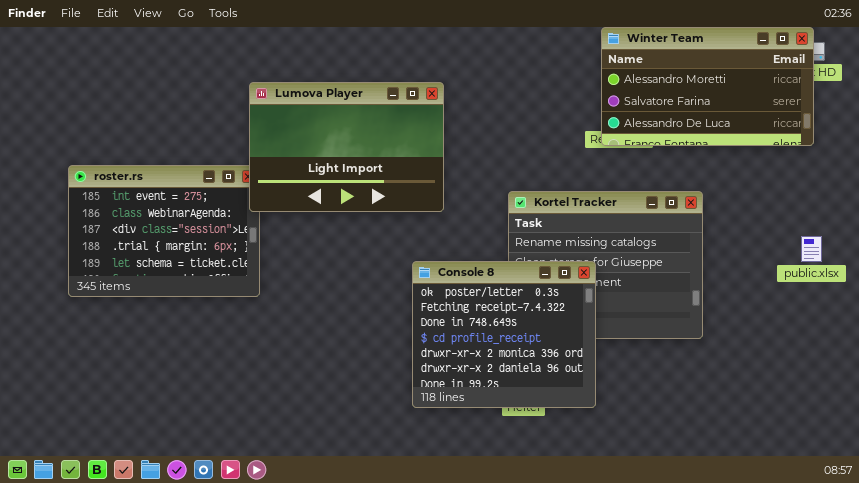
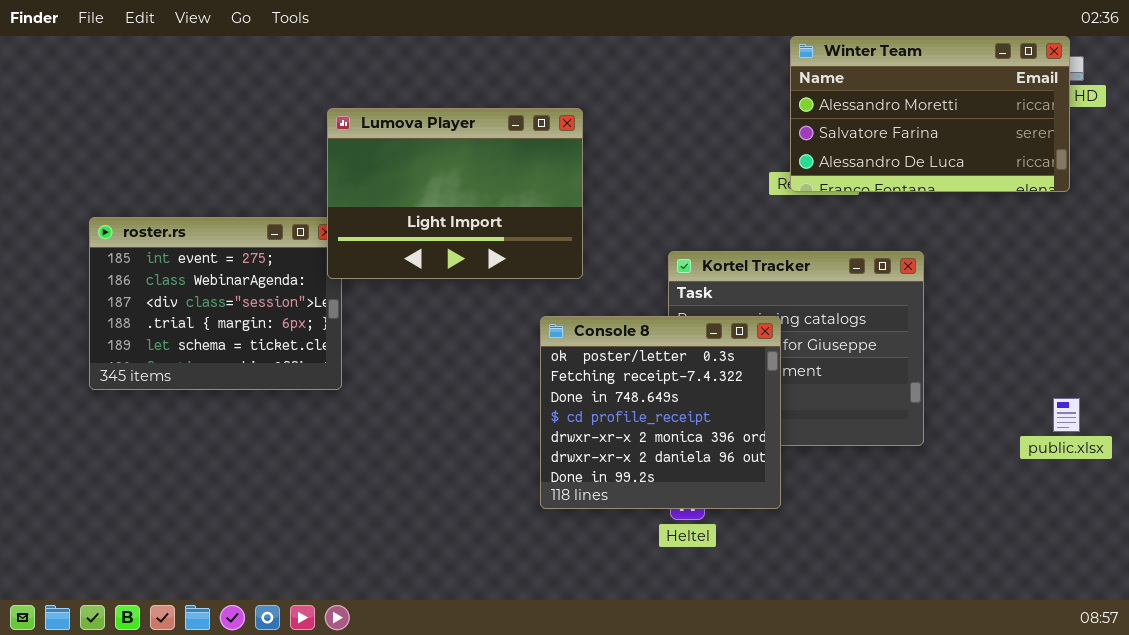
public.xlsx: [801,236,822,262] -> [1053,398,1080,432], moved
Console 8: [412,261,596,408] -> [540,316,781,509], moved

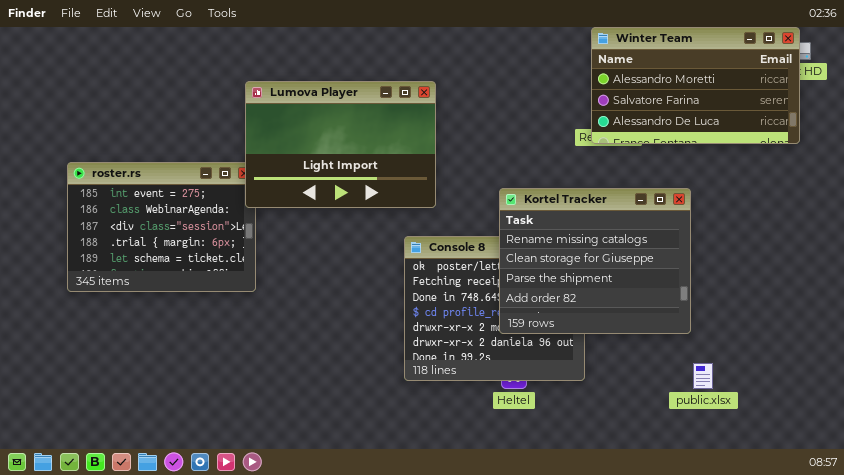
Kortel Tracker: [668,251,924,446] -> [499,188,691,334], raised
public.xlsx: [1053,398,1080,432] -> [693,363,713,389], moved

